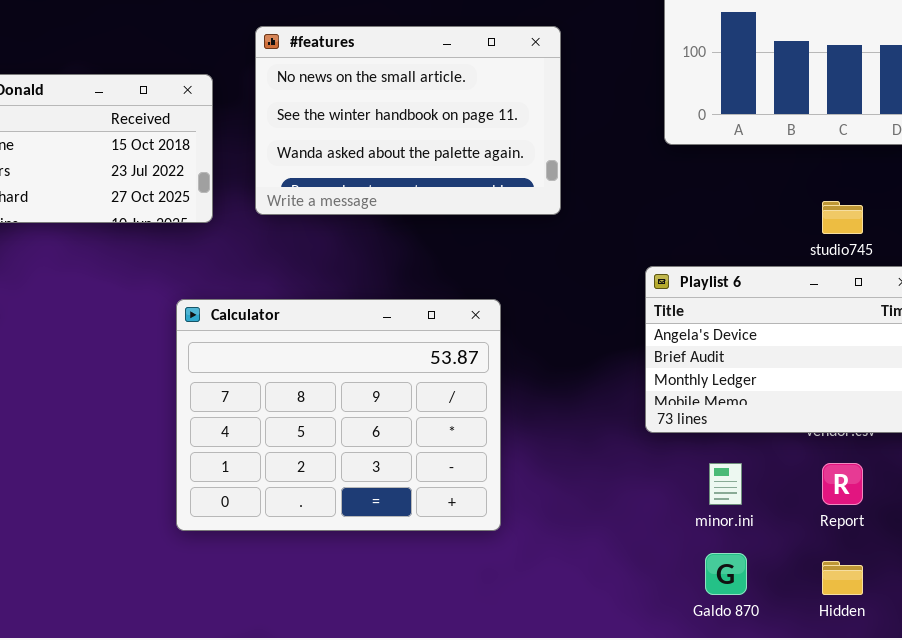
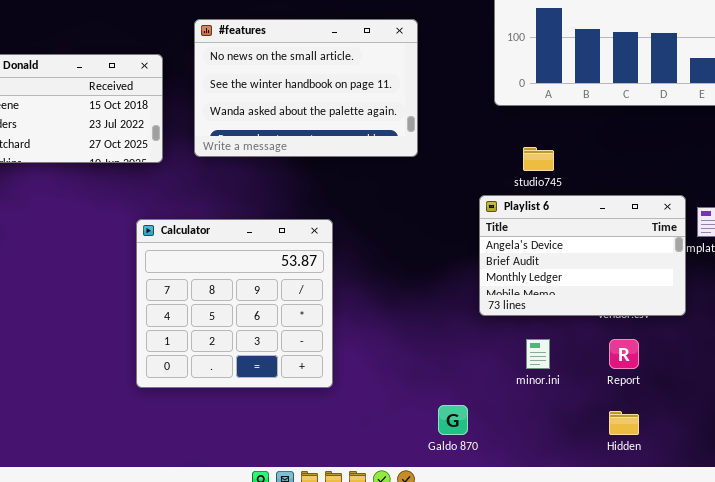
studio745: [822,201,863,234] -> [523,147,554,171], moved
Calculator: [176,299,501,531] -> [136,219,333,388], resized
Galdo 870: [705,553,747,595] -> [438,405,468,435], moved

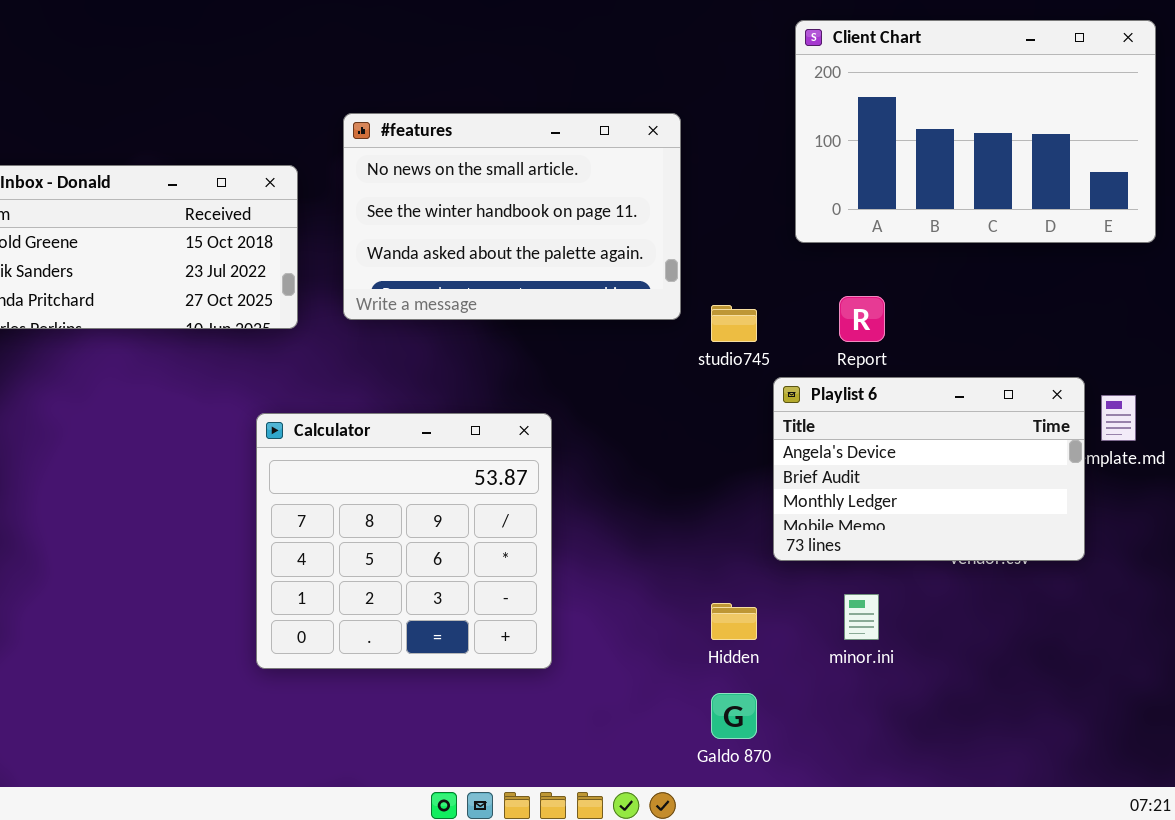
studio745: [523,147,554,171] -> [711,305,757,342], moved
Report: [609,339,639,369] -> [839,296,885,342], moved
Hidden: [609,411,639,435] -> [711,603,757,640], moved

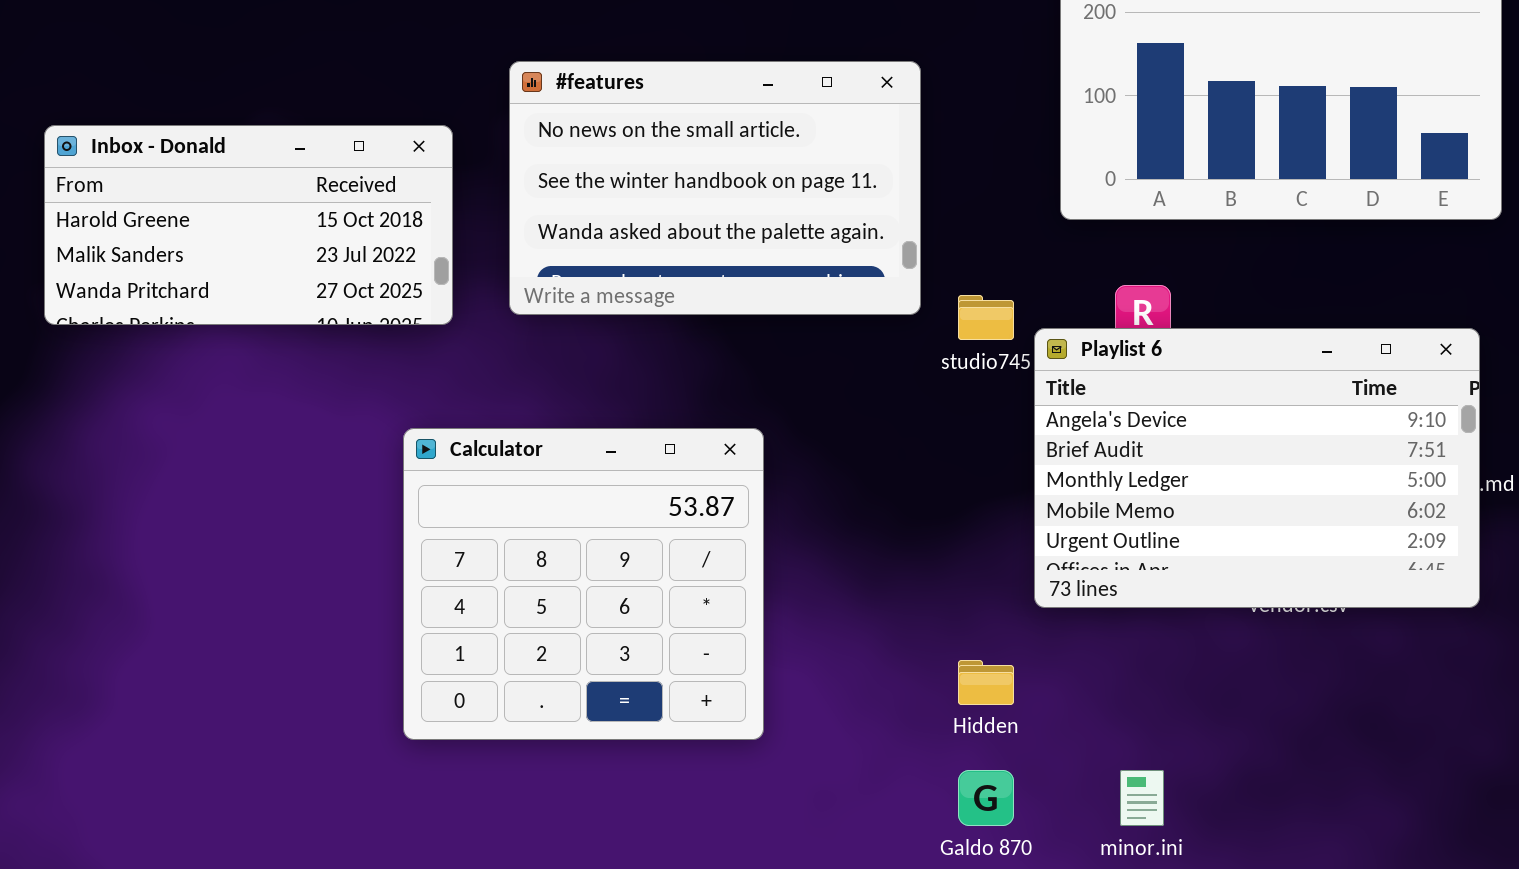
Playlist 6: [773,377,1085,561] -> [1034,328,1480,608], resized
minor.ini: [844,594,879,640] -> [1120,770,1164,826], moved

